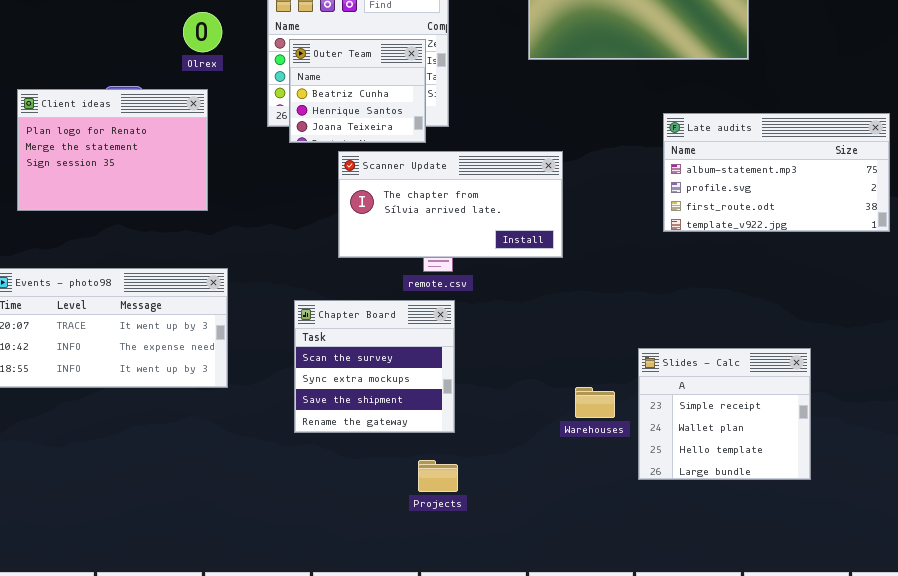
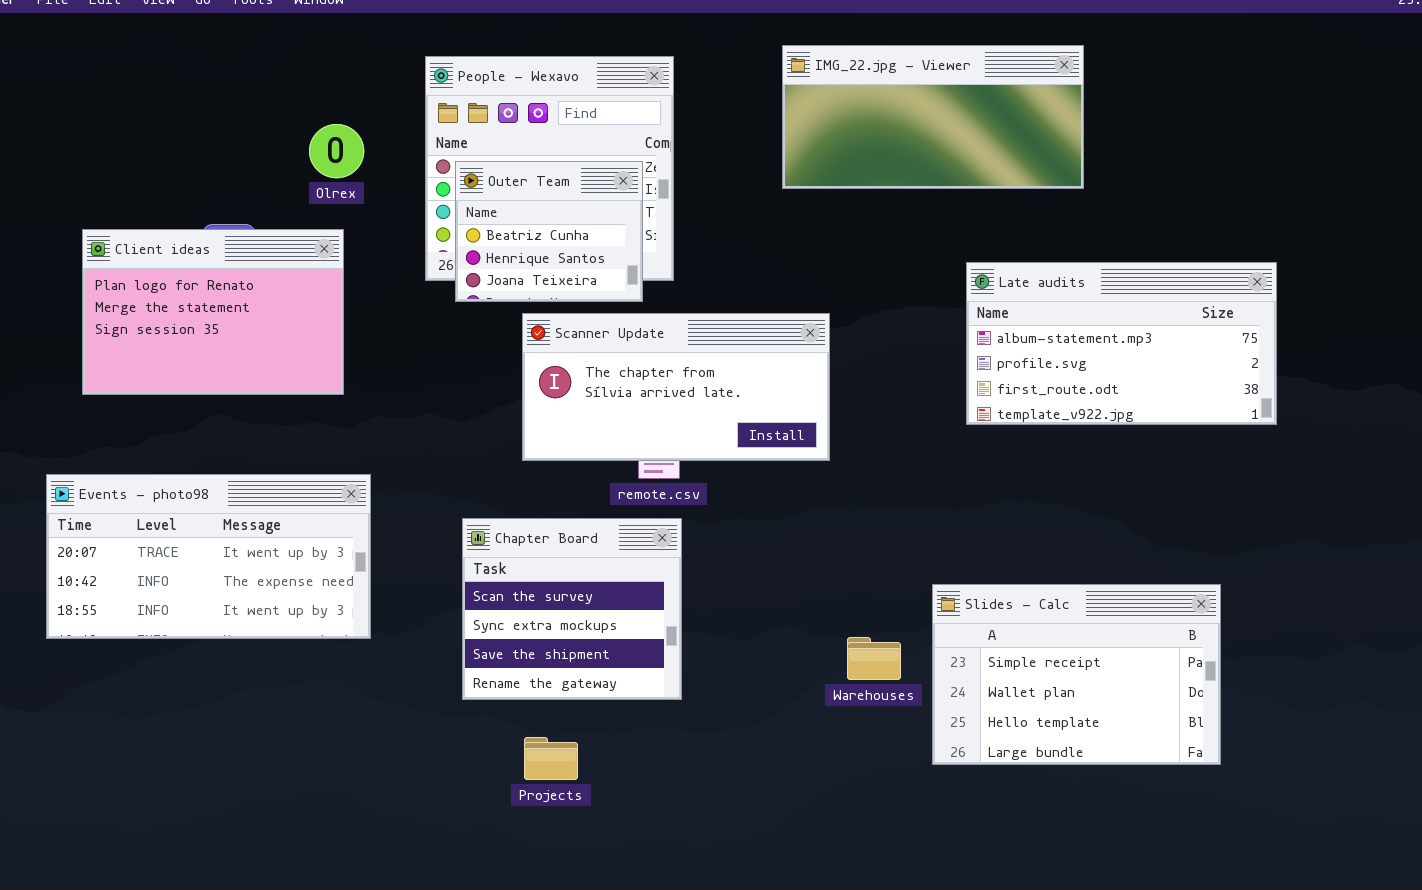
Slides - Calc: [638,348,811,480] -> [932,584,1221,765], resized
Projects: [418,460,458,492] -> [524,737,578,780], moved

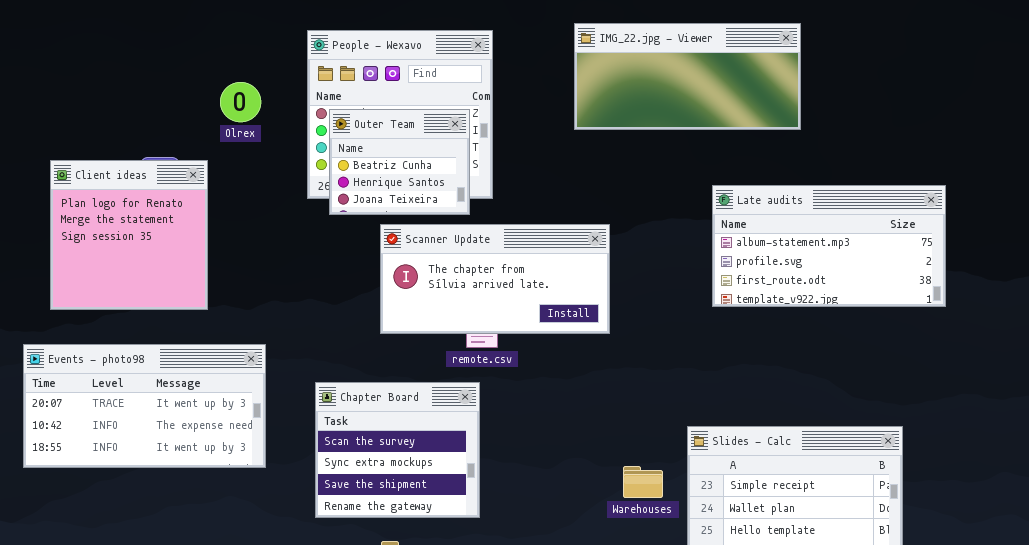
Client ideas: [82,229,344,395] -> [50,160,208,310], resized
Chapter Board: [462,518,682,700] -> [315,382,480,518], moved

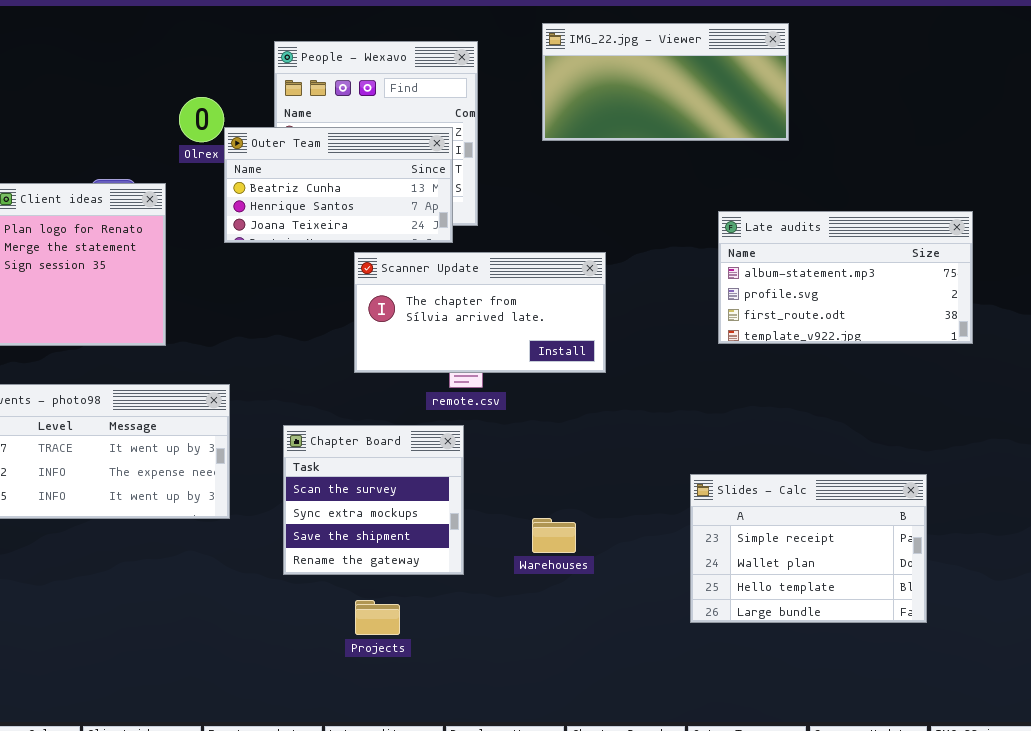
IMG_22.jpg - Viewer: [574,23,801,130] -> [542,23,789,141], moved
Outer Team: [329,109,470,215] -> [224,127,453,243], resized
Warehouses: [623,466,663,498] -> [532,518,576,553], moved

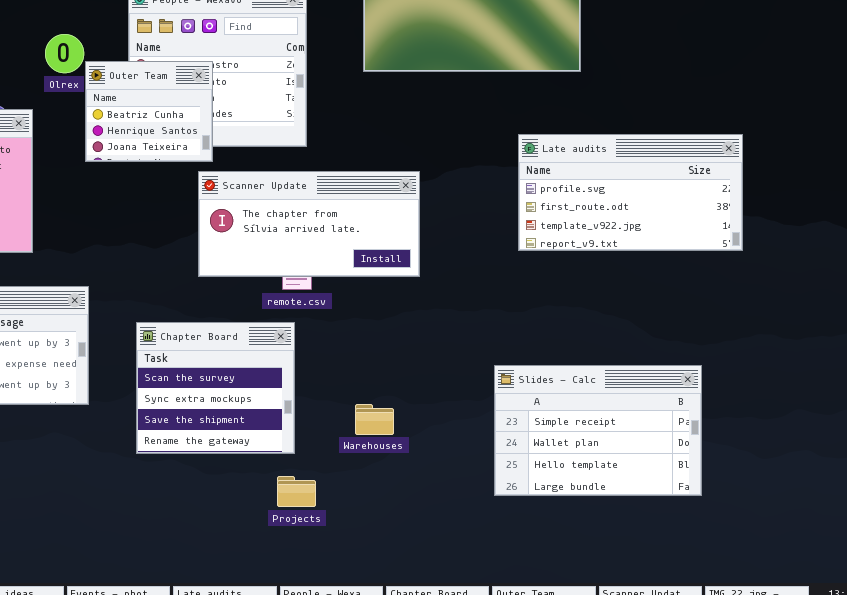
Outer Team: [224,127,453,243] -> [85,61,213,162], resized
Late audits: [718,211,973,344] -> [518,134,743,251], scrolled down 1 row
Projects: [355,600,400,635] -> [277,476,316,507], moved

